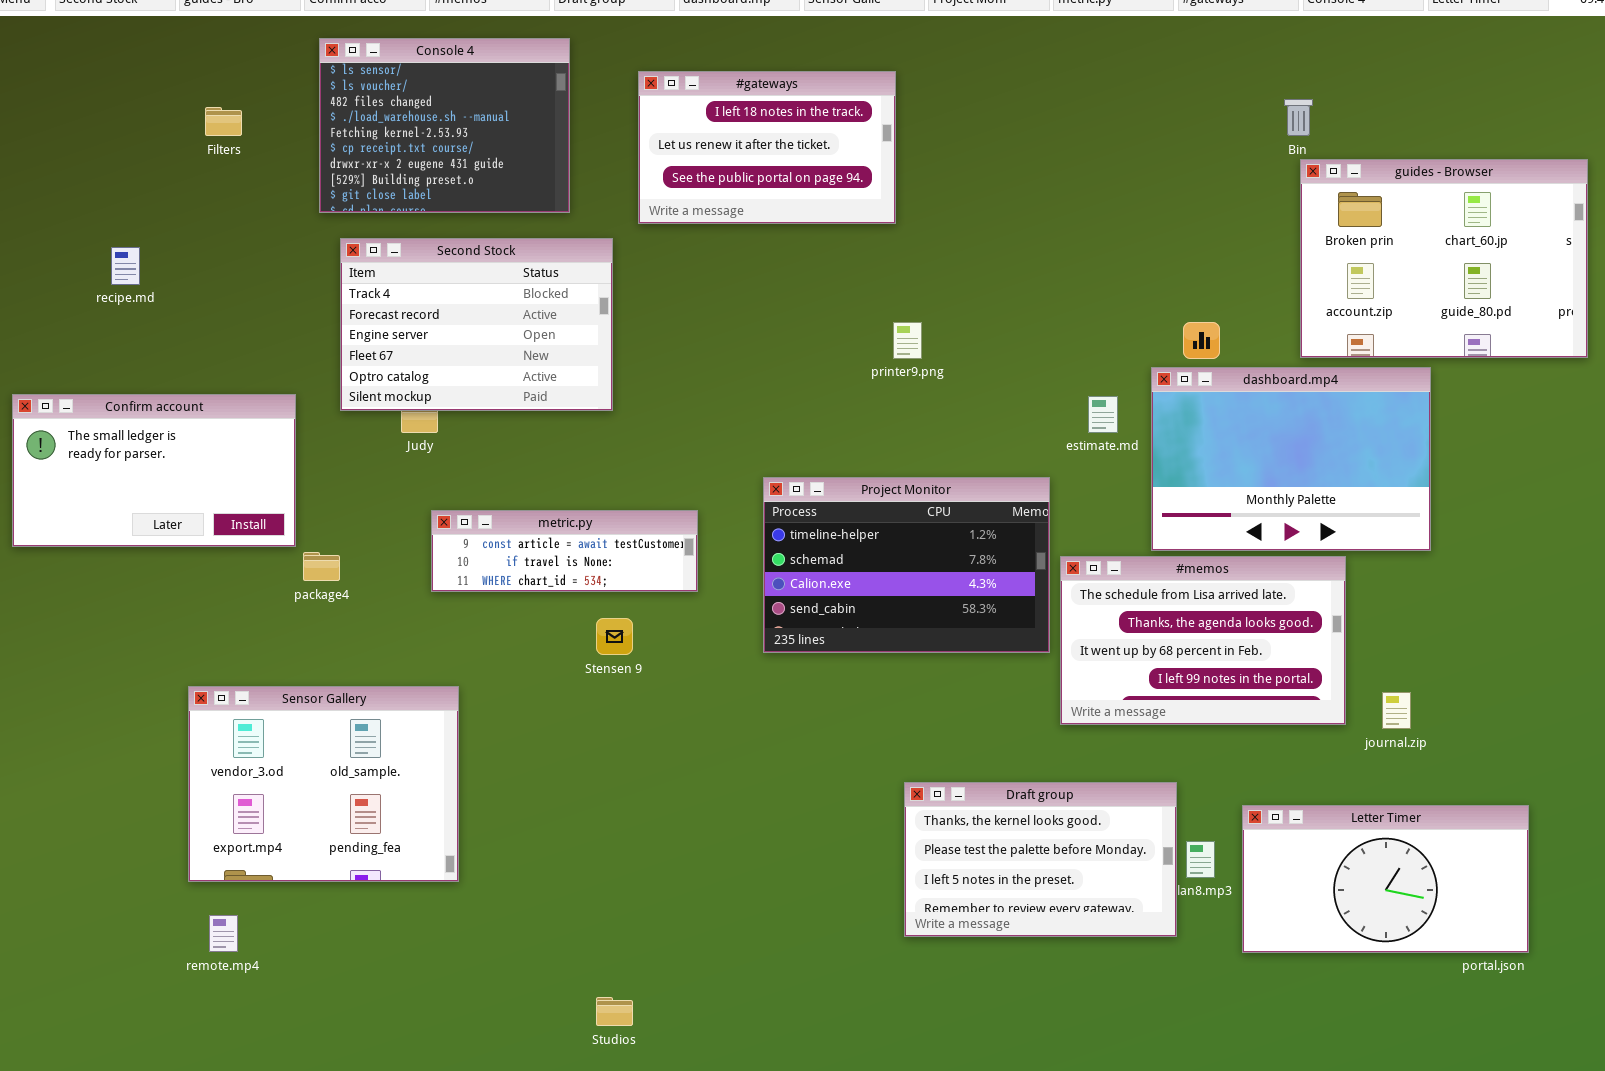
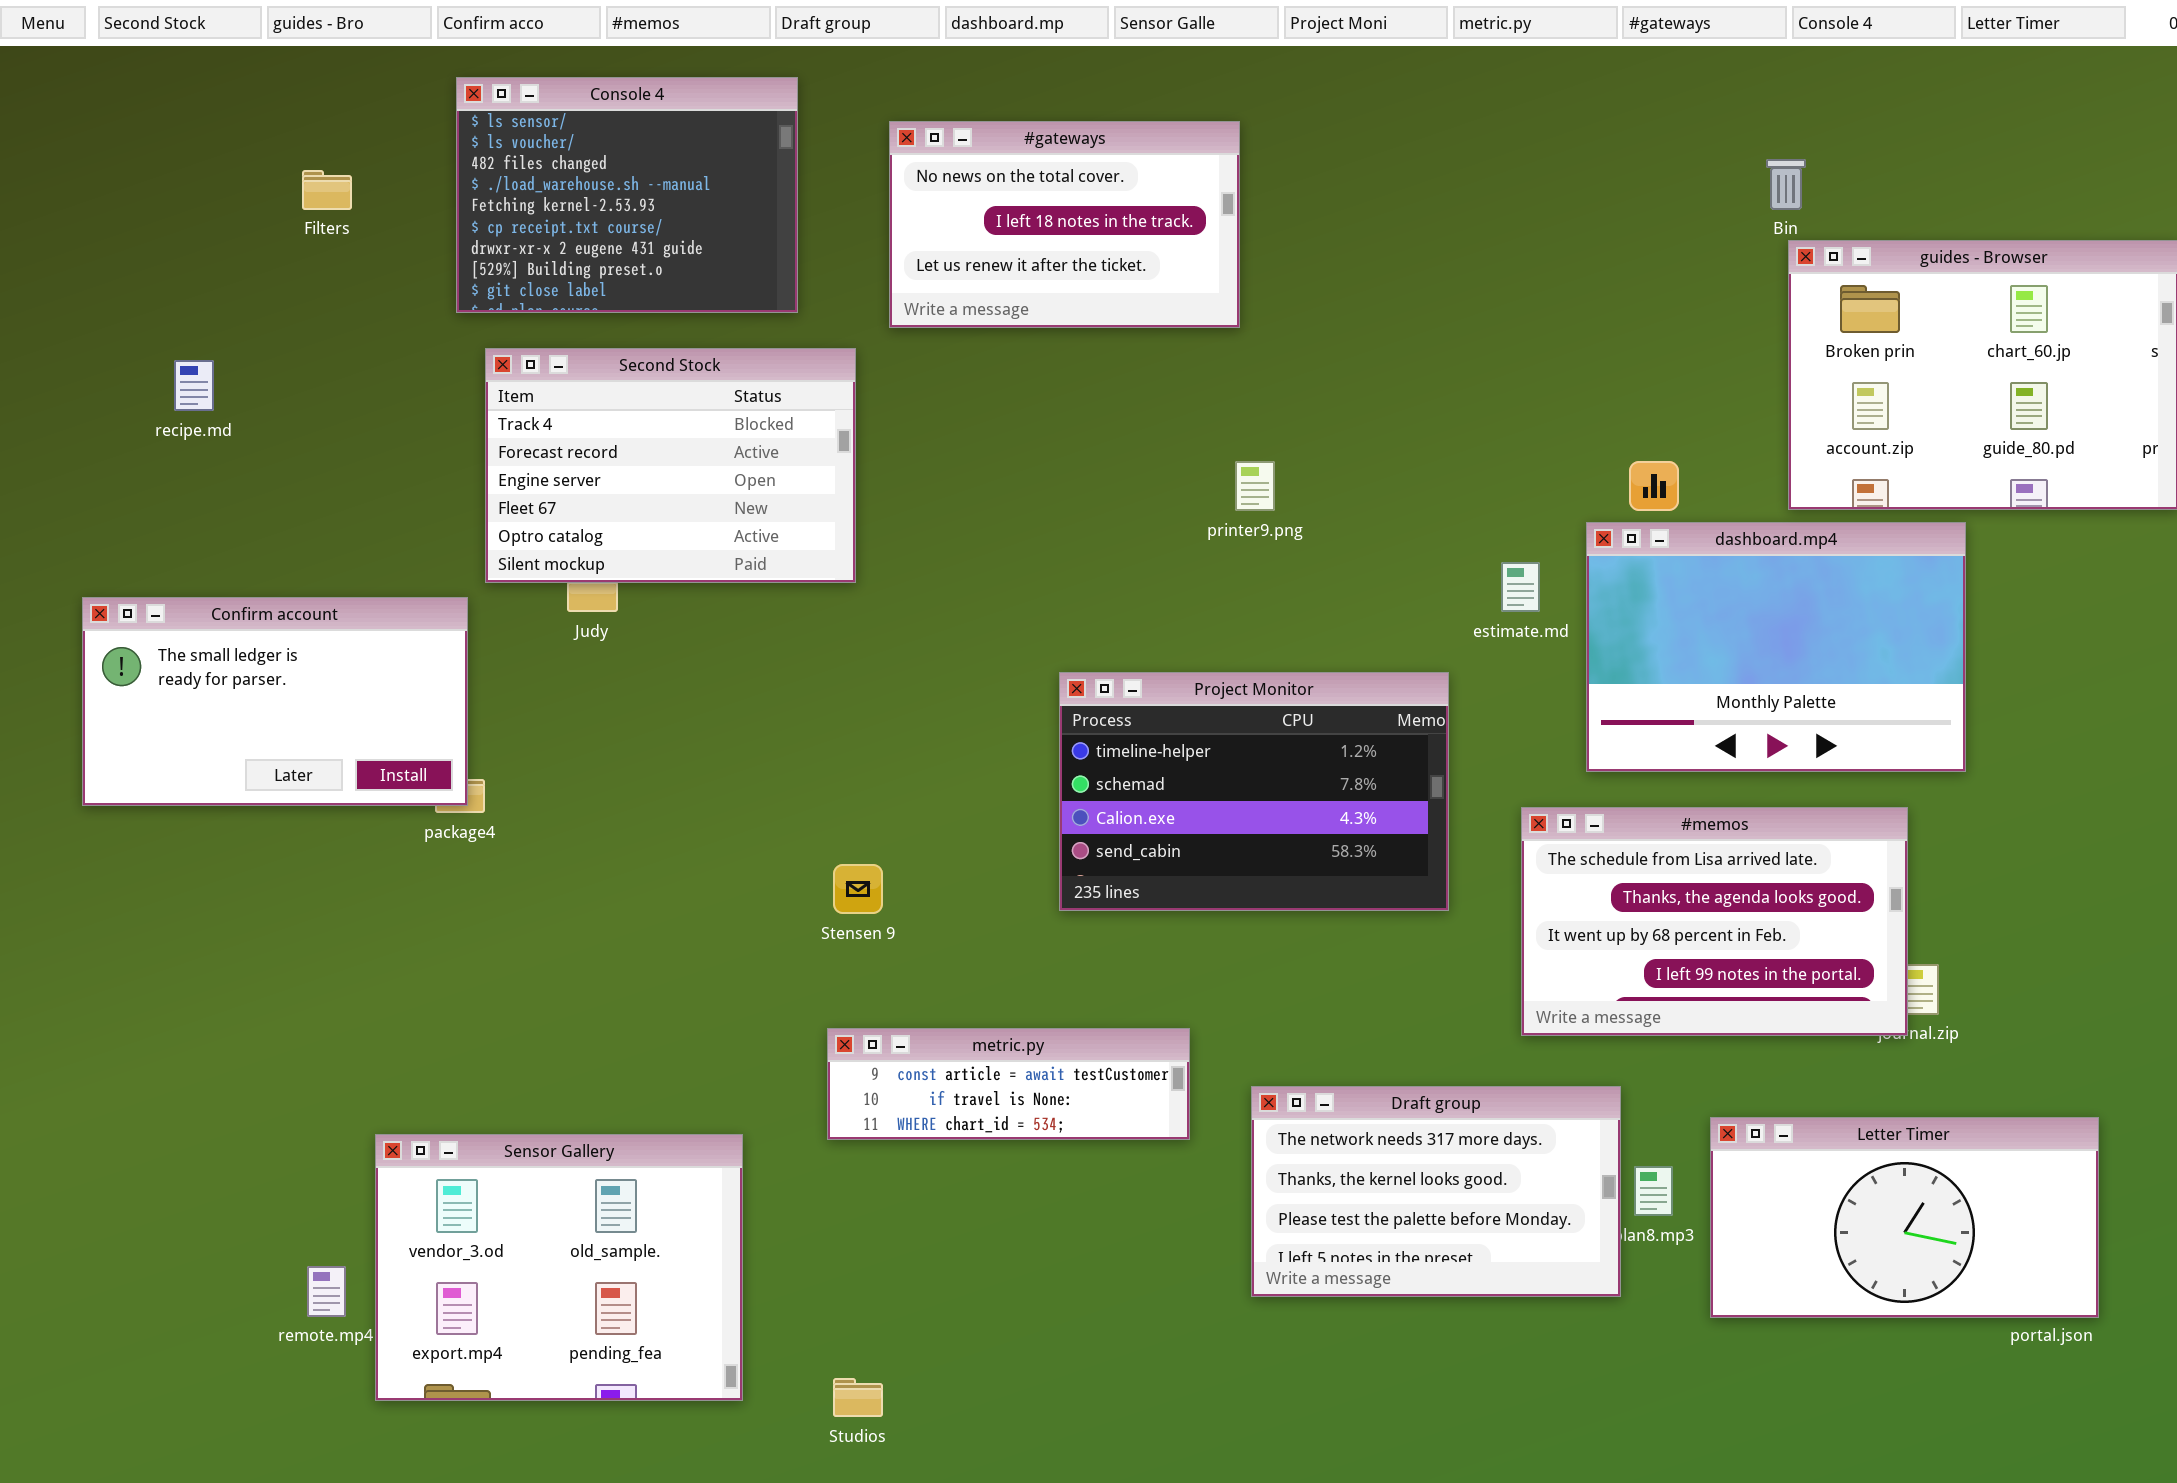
#gateways: [638,71,896,224] -> [889,121,1240,328], scrolled up 1 row
Confirm account: [12,394,296,547] -> [82,597,468,806], moved
metric.py: [431,510,698,592] -> [827,1028,1190,1140], moved
#memos: [1060,556,1346,725] -> [1521,807,1908,1036], moved
Sensor Gallery: [188,686,459,882] -> [375,1134,743,1401], moved
Draft group: [904,782,1177,937] -> [1251,1086,1621,1297], scrolled up 1 row

